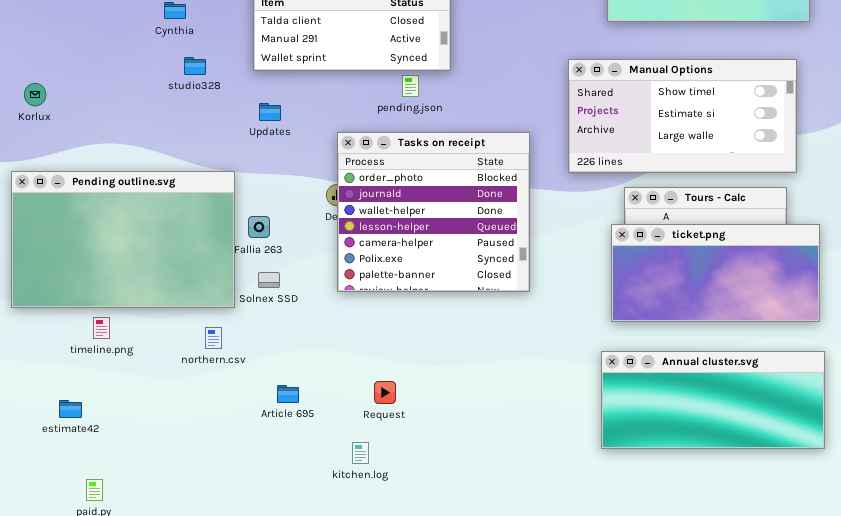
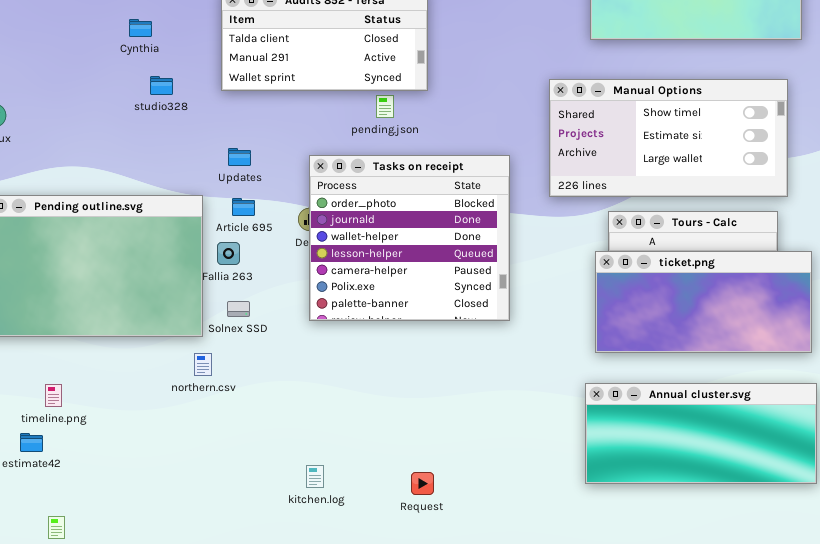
Updates: [259,103,281,121] -> [228,148,251,166], moved
timeline.png: [93,317,110,339] -> [45,384,62,407], moved
northern.csv: [205,327,222,349] -> [194,353,212,376], moved
Request: [374,381,396,404] -> [411,472,434,495], moved
Article 695: [277,385,299,403] -> [232,198,255,216], moved
kitchen.log: [352,442,369,464] -> [306,465,324,488], moved

